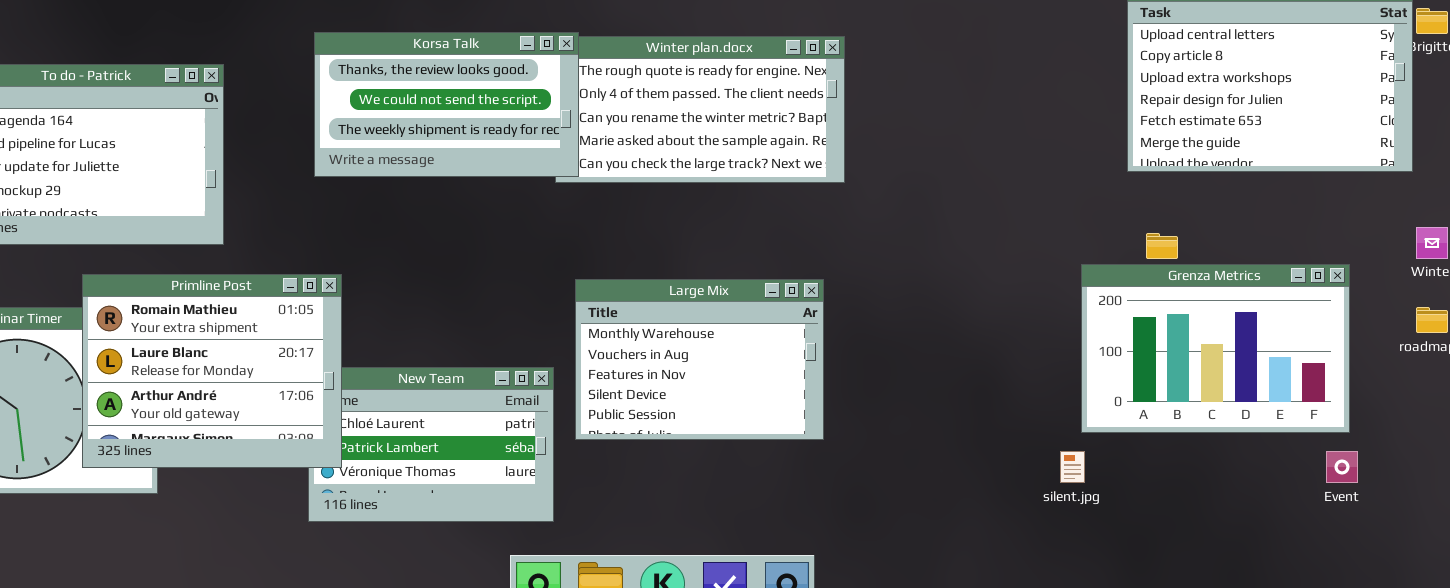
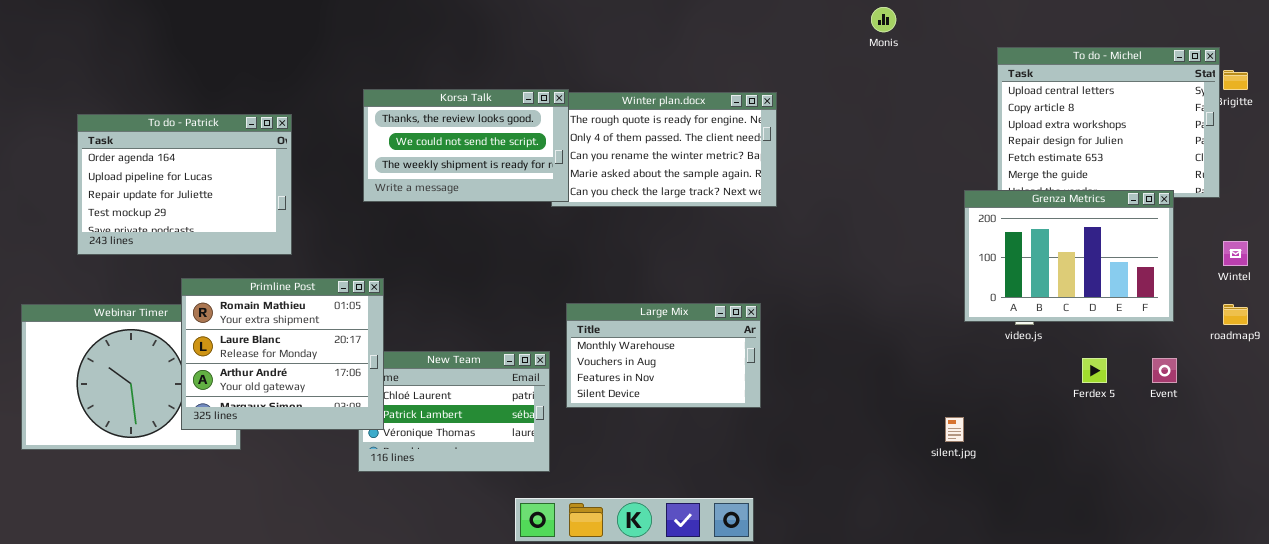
Grenza Metrics: [1081,264,1350,433] -> [964,190,1174,322], moved
Large Mix: [575,279,824,440] -> [566,303,761,408], resized
Event: [1326,451,1358,483] -> [1152,358,1177,383], moved

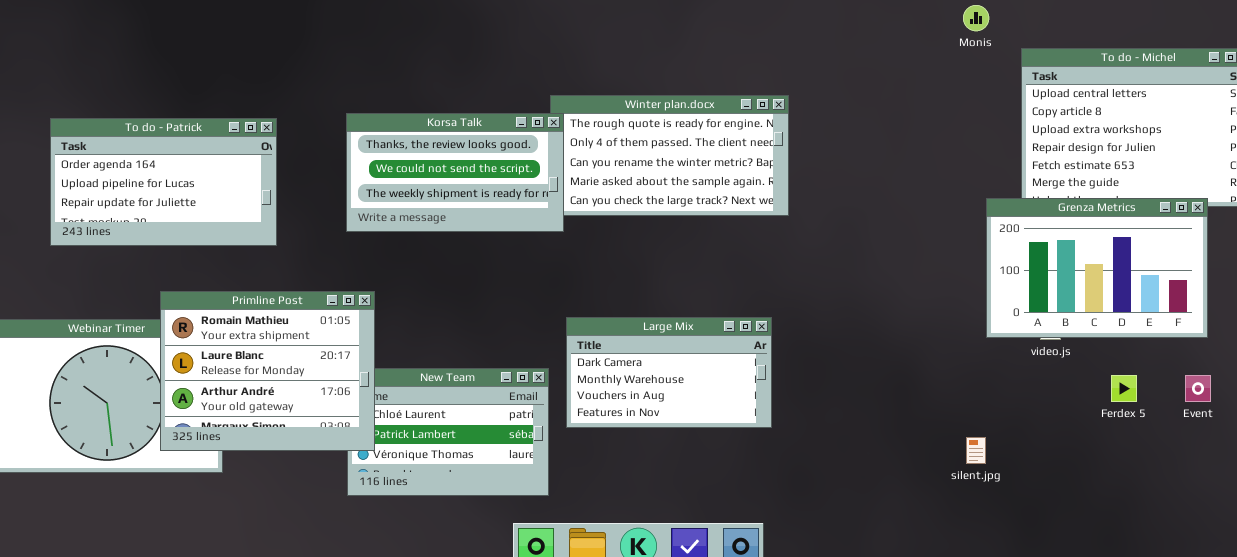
Monis: [871,7,896,32] -> [963,5,989,31], moved
Korsa Talk: [363,89,569,202] -> [346,113,564,232], moved
To do - Patrick: [77,114,292,255] -> [50,118,277,246], resized
Large Mix: [566,303,761,408] -> [566,317,772,428], scrolled up 1 row

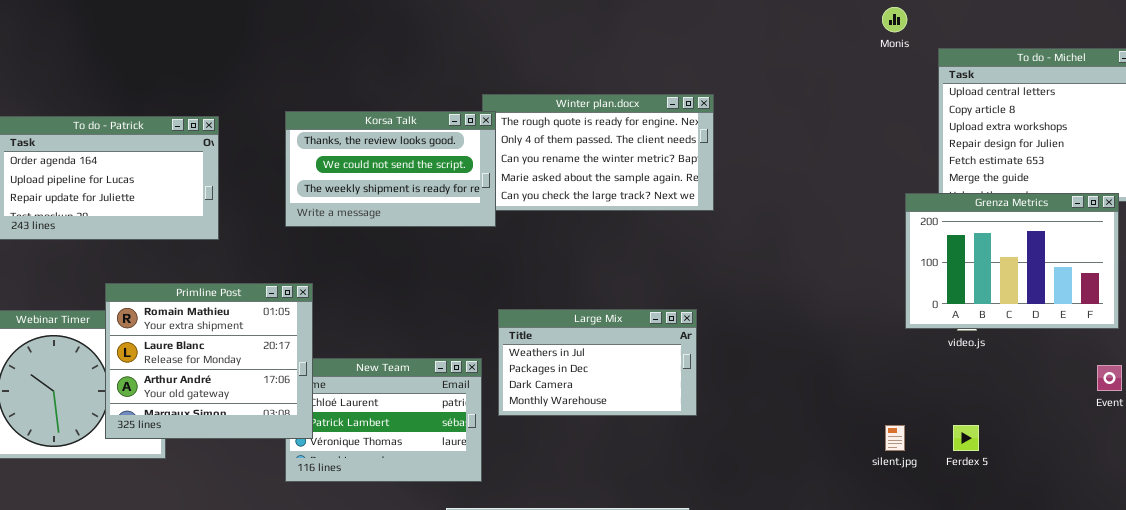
Large Mix: [566,317,772,428] -> [498,309,697,416], scrolled up 2 rows
Ferdex 5: [1111,375,1137,402] -> [953,425,979,451], moved

